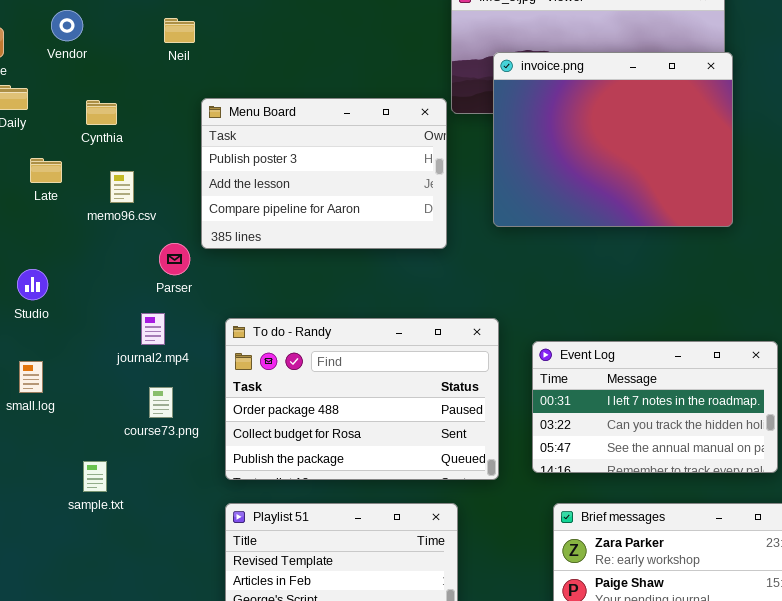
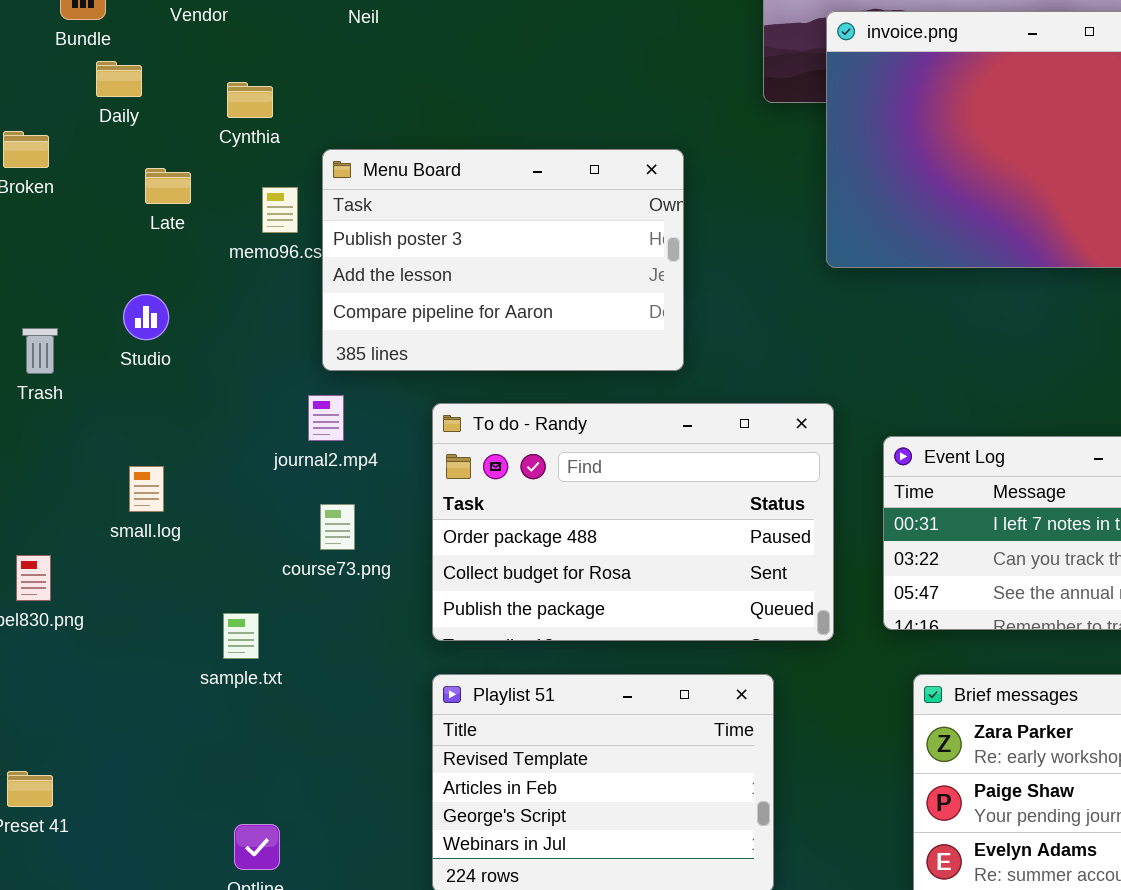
Menu Board: [201,98,447,249] -> [322,149,684,371], moved
Studio: [17,269,48,300] -> [123,294,169,340], moved

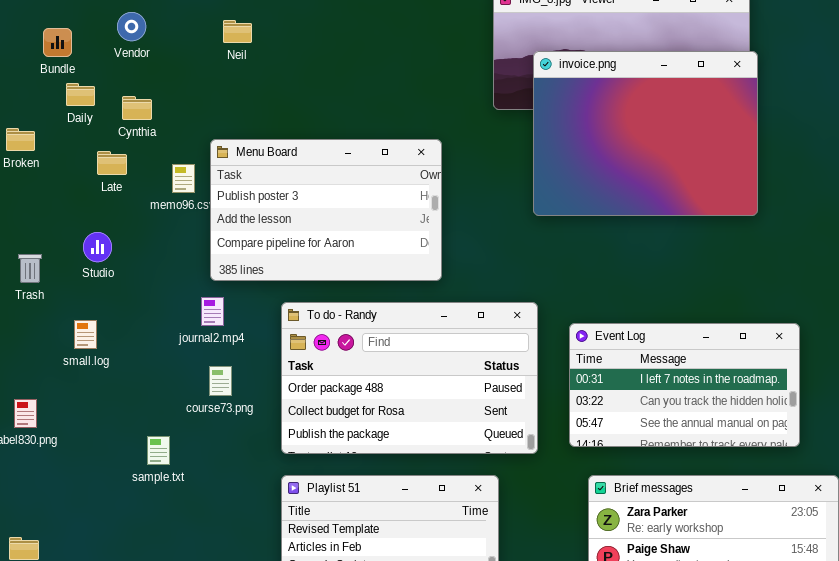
Cynthia: [227,82,273,118] -> [122,96,152,120], moved
small.log: [129,466,164,512] -> [74,320,97,349], moved

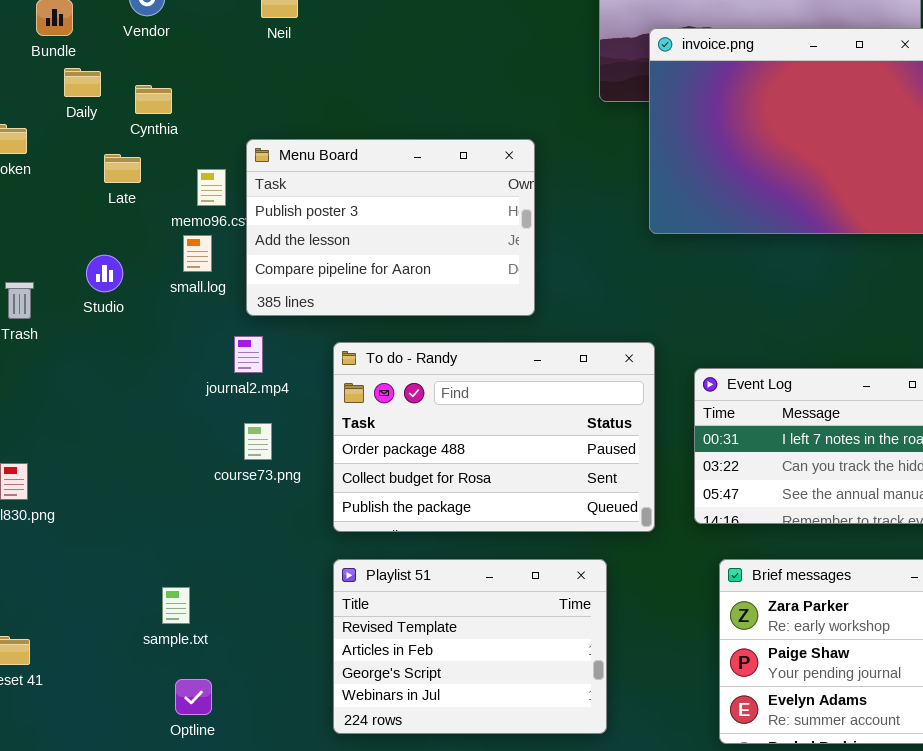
small.log: [74,320,97,349] -> [183,235,212,272], moved
sample.txt: [147,436,170,465] -> [162,587,190,624], moved

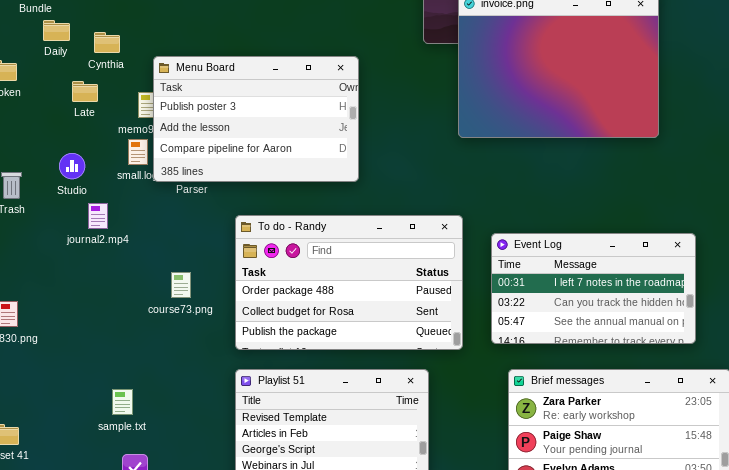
Menu Board: [246,139,535,316] -> [153,56,359,182], moved
journal2.mp4: [234,336,263,373] -> [88,203,108,229], moved

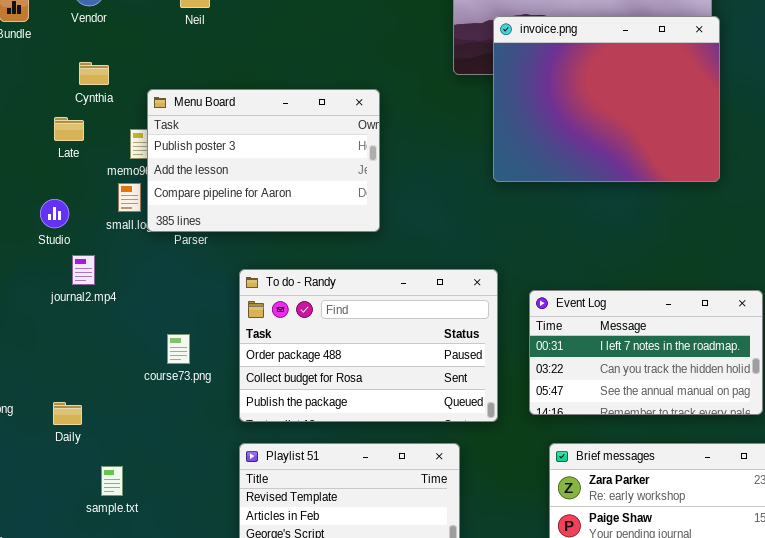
Daily: [43,20,70,41] -> [53,402,82,425], moved

